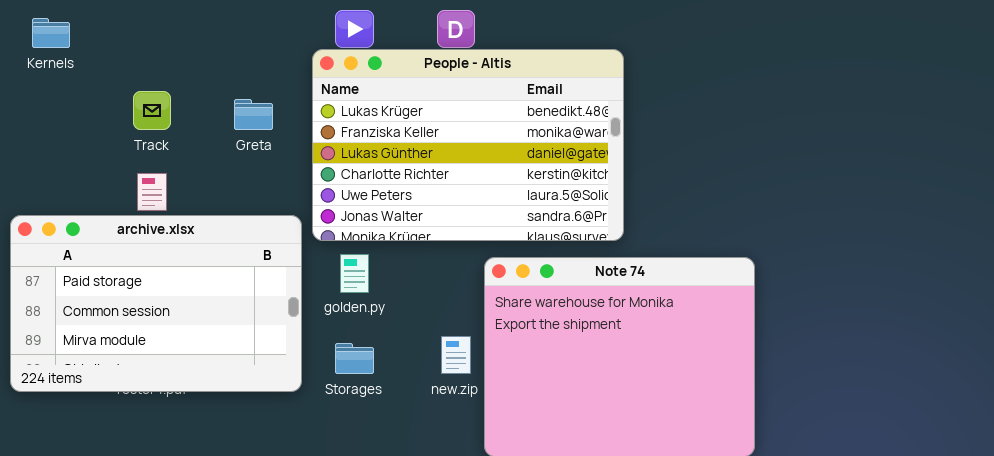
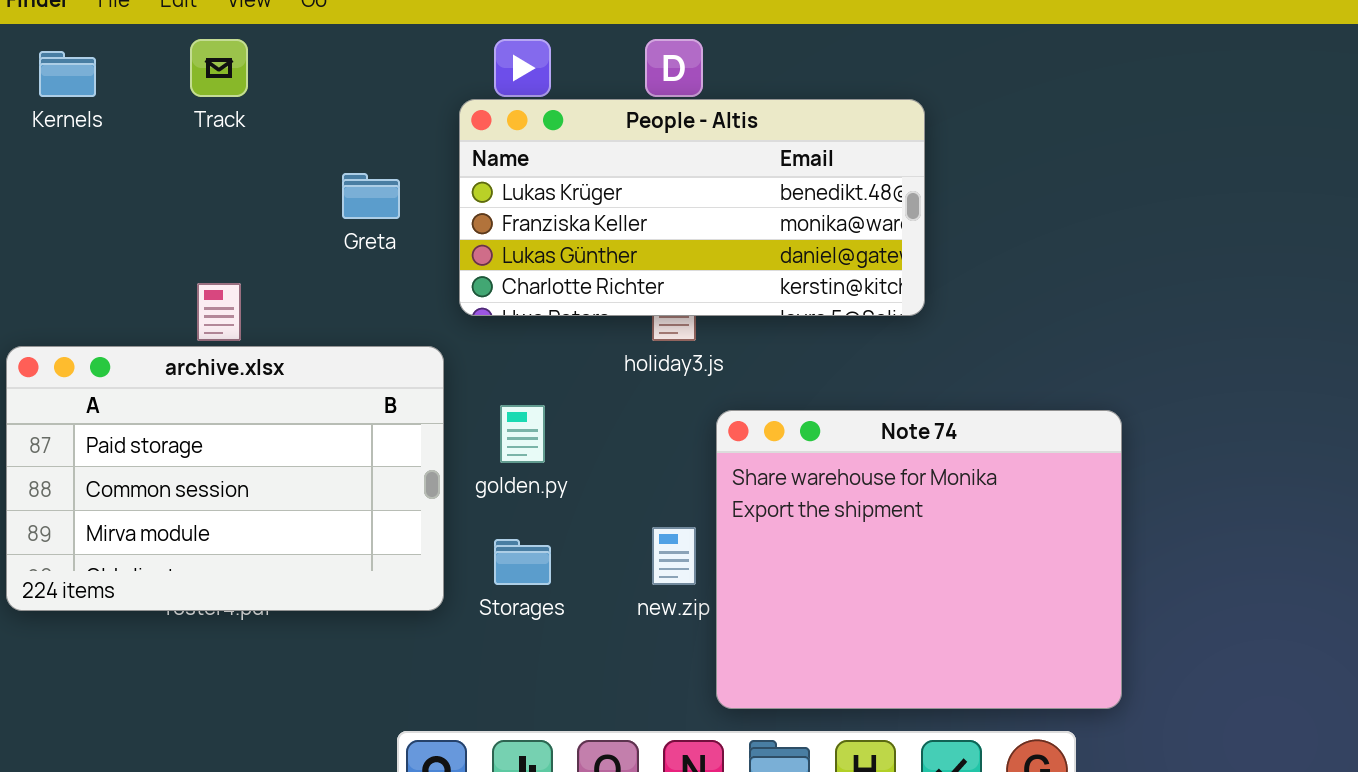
People - Altis: [312,49,624,241] -> [459,99,925,316], resized
Track: [133,91,171,130] -> [190,39,248,97], moved

